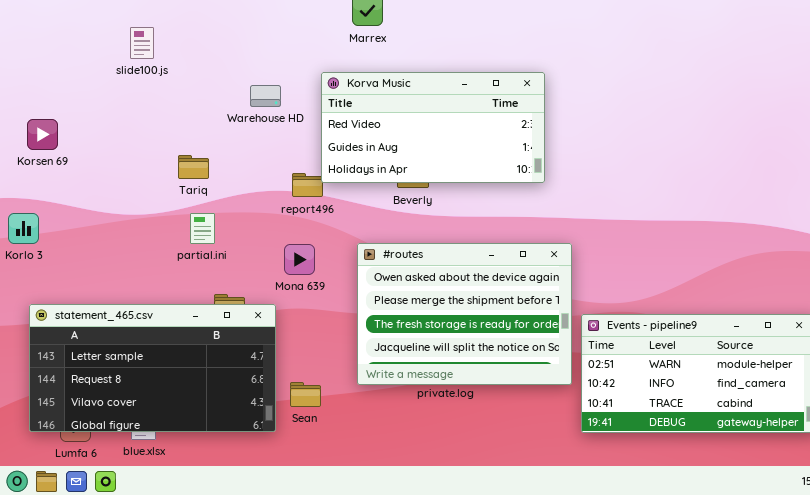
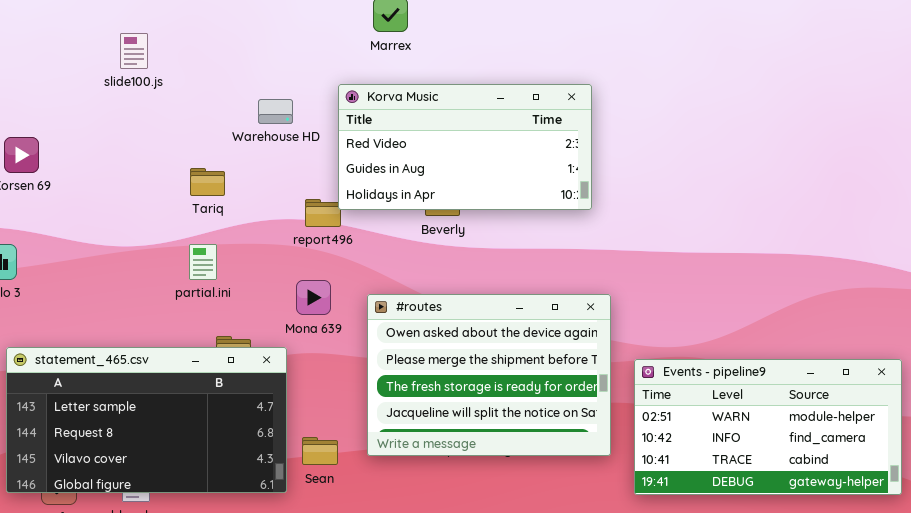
Tariq: [178,155,209,179] -> [190,168,225,196], moved
#routes: [357,243,572,385] -> [367,294,611,456], moved

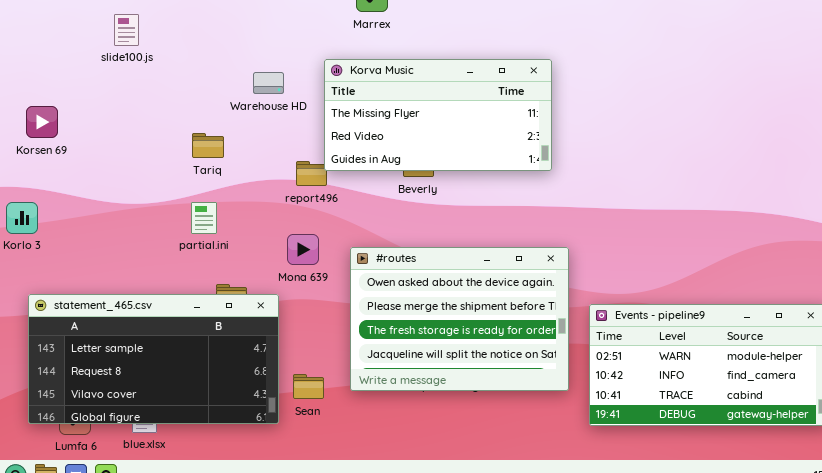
slide100.js: [120,33,148,69] -> [114,14,139,46], moved
Korva Music: [338,84,592,210] -> [324,59,552,171], scrolled up 1 row

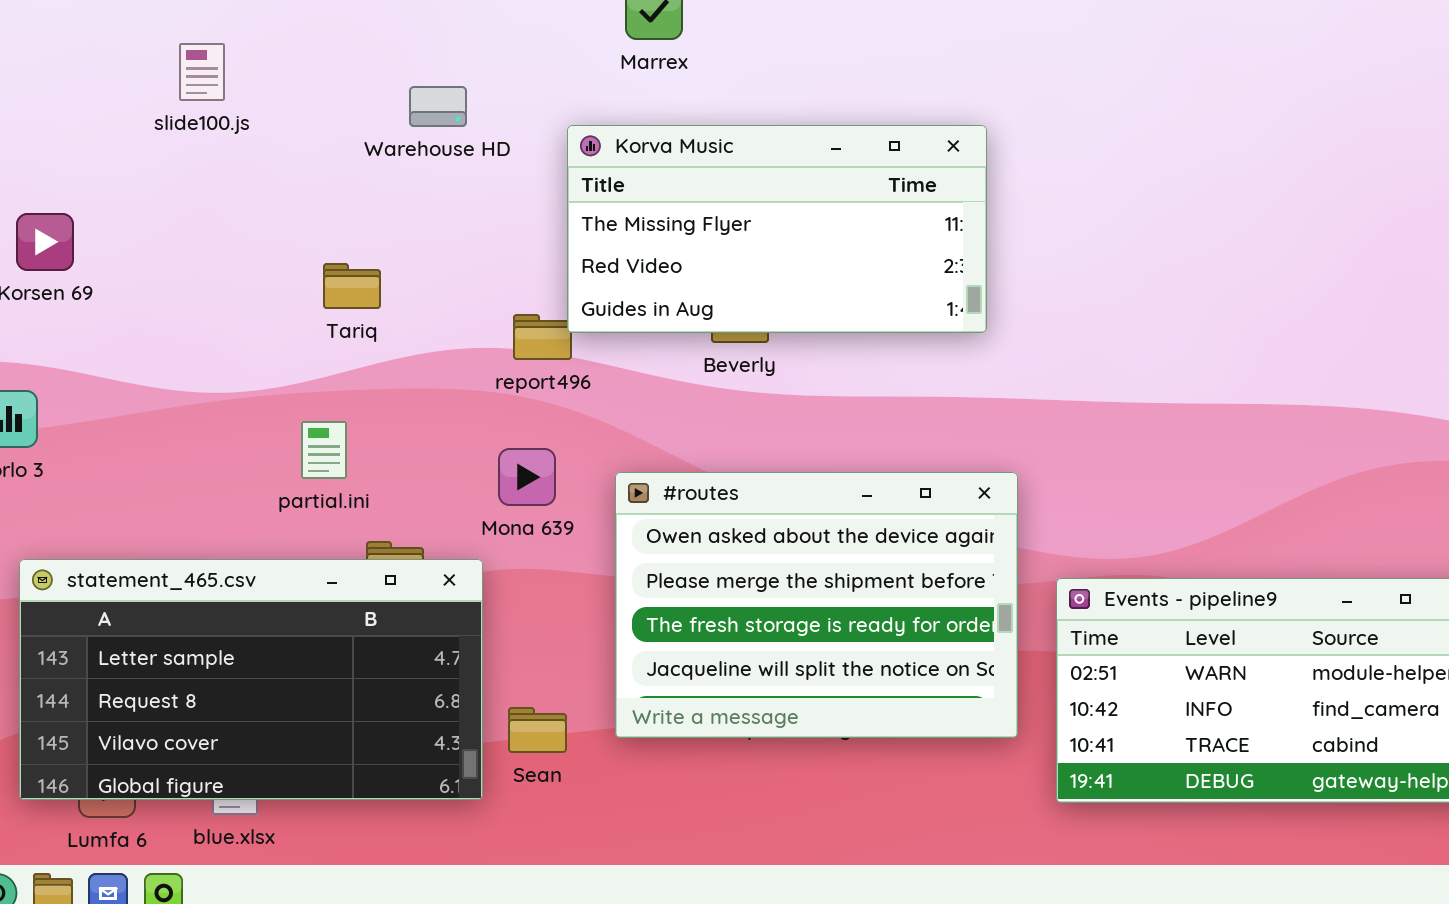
Warehouse HD: [253,72,284,94] -> [409,86,467,127], moved
partial.ini: [191,202,217,234] -> [301,421,347,479], moved

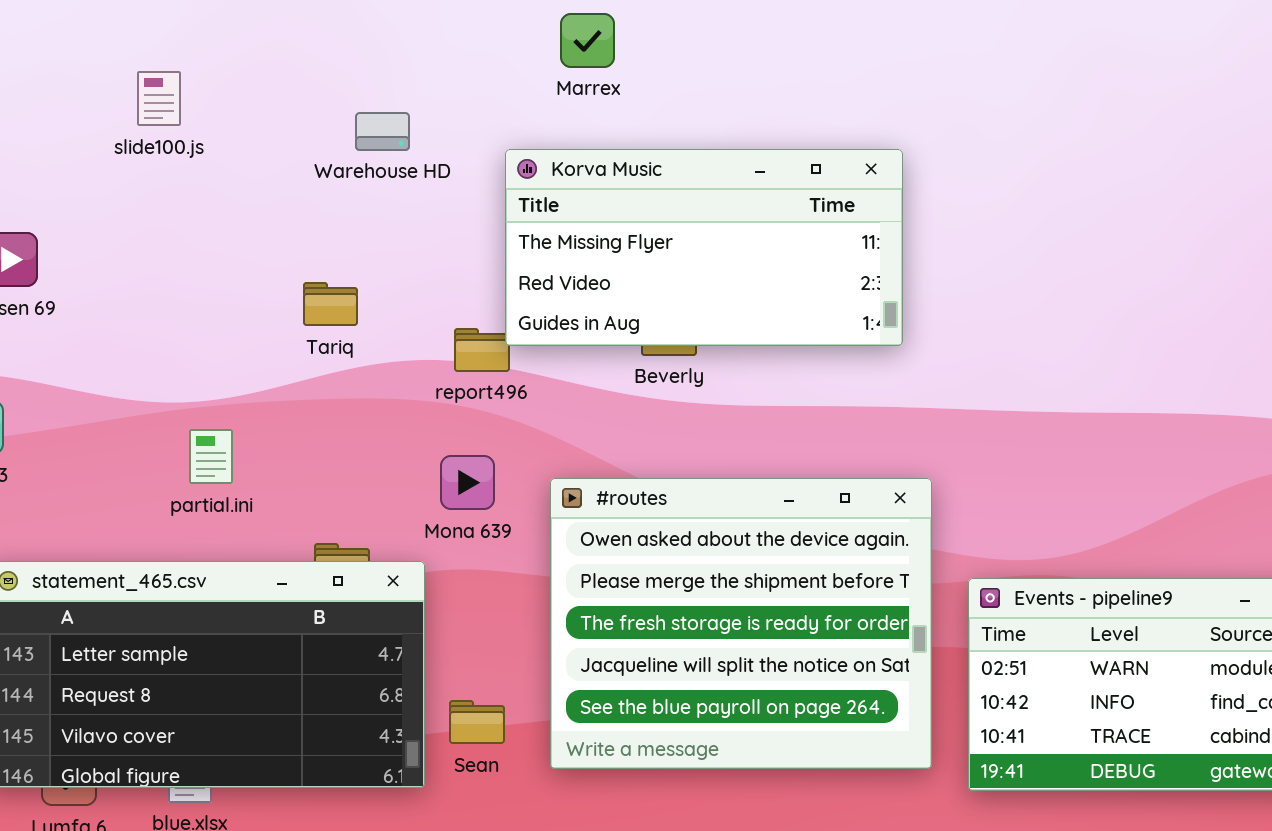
Tariq: [323,263,381,309] -> [303,282,358,326], moved
partial.ini: [301,421,347,479] -> [189,429,233,484], moved
#routes: [615,472,1018,738] -> [550,478,932,769], resized

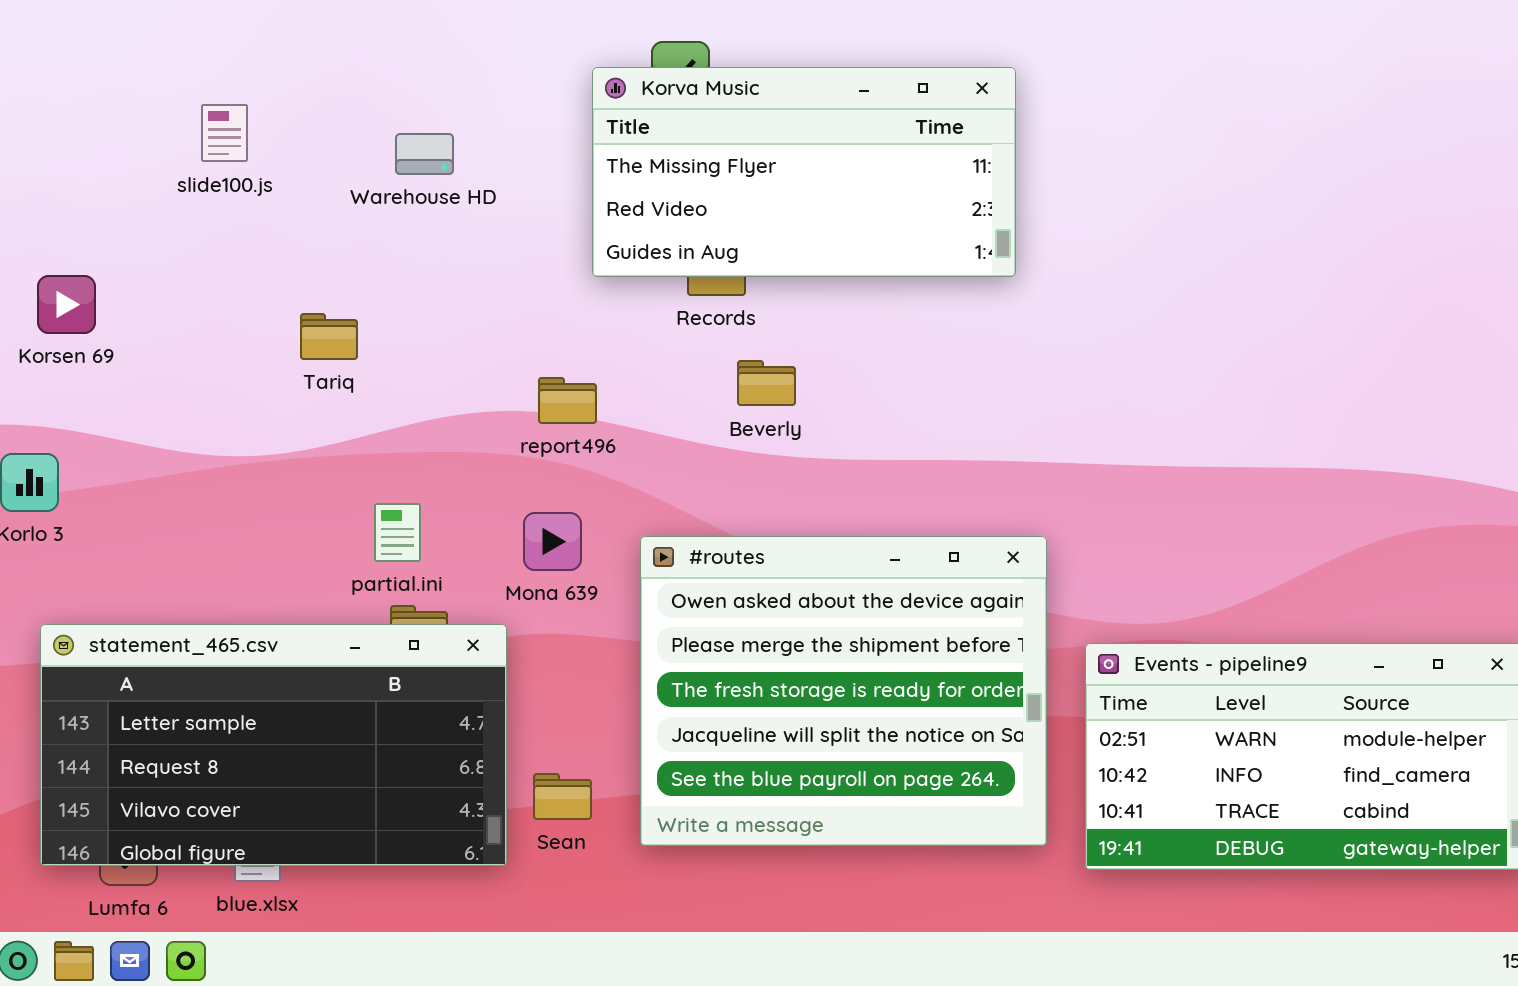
Warehouse HD: [355,112,410,151] -> [395,133,454,175], moved
Korva Music: [505,149,903,346] -> [592,67,1016,277], moved
Tariq: [303,282,358,326] -> [300,313,358,360], moved
partial.ini: [189,429,233,484] -> [374,503,421,562], moved

